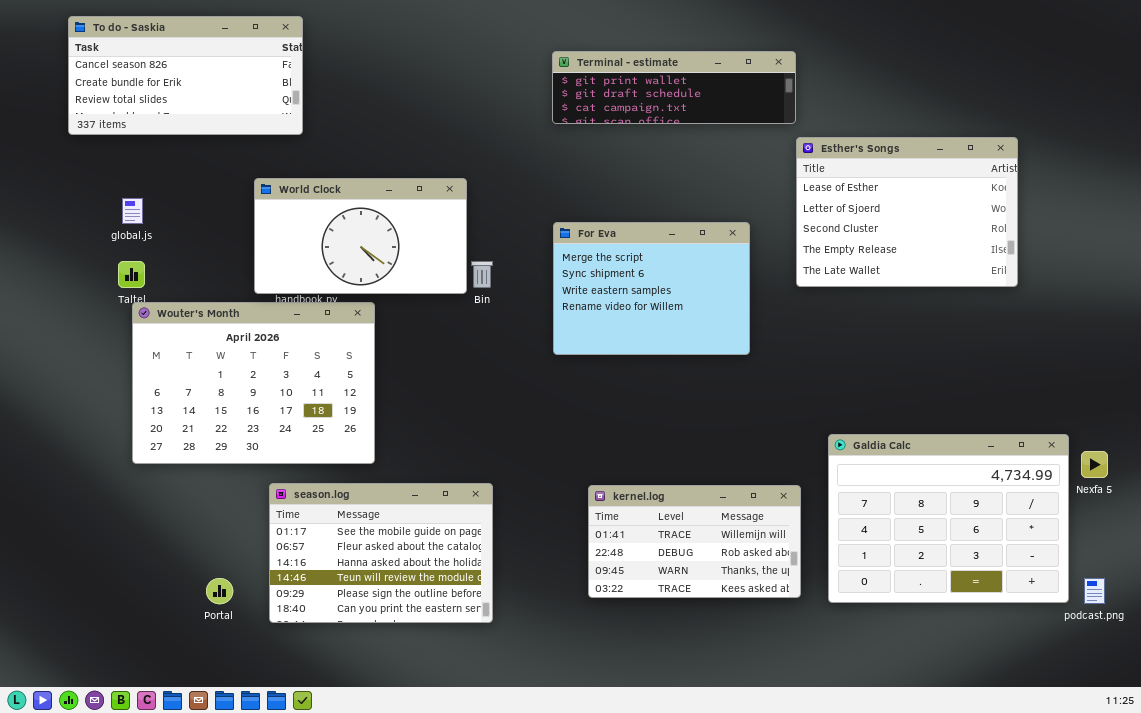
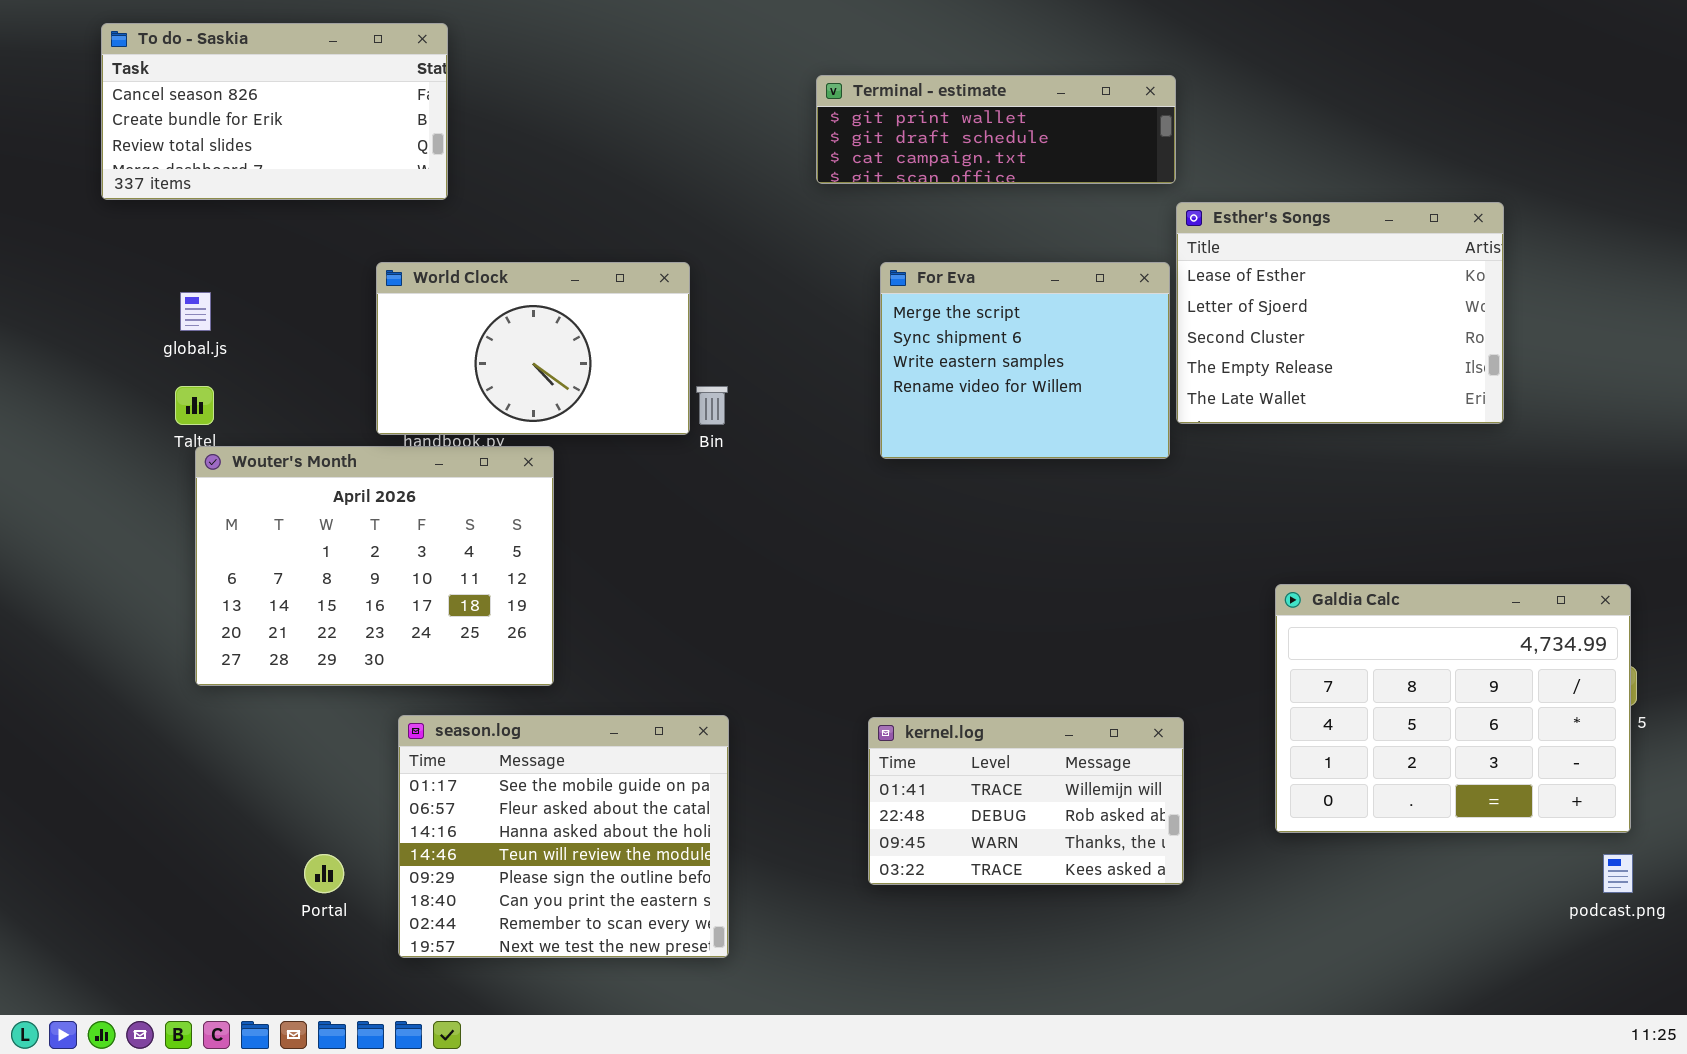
For Eva: [553,222,750,355] -> [880,262,1170,459], moved
Galdia Calc: [828,434,1069,603] -> [1275,584,1631,833], moved
season.log: [269,483,493,623] -> [398,715,729,958], resized

